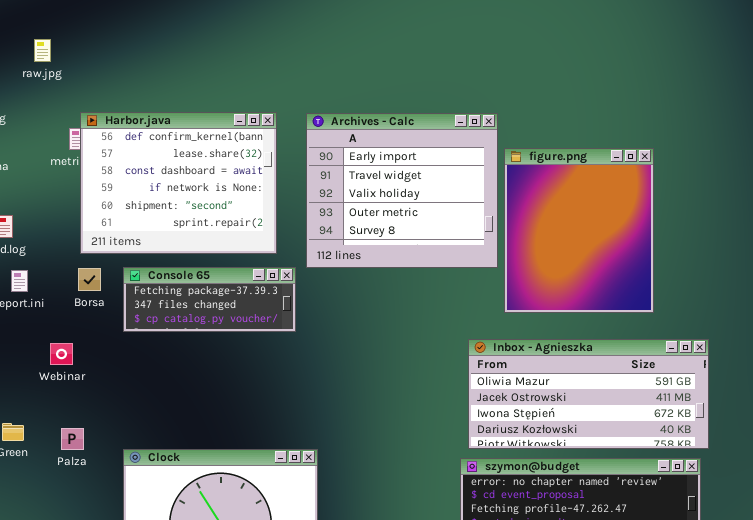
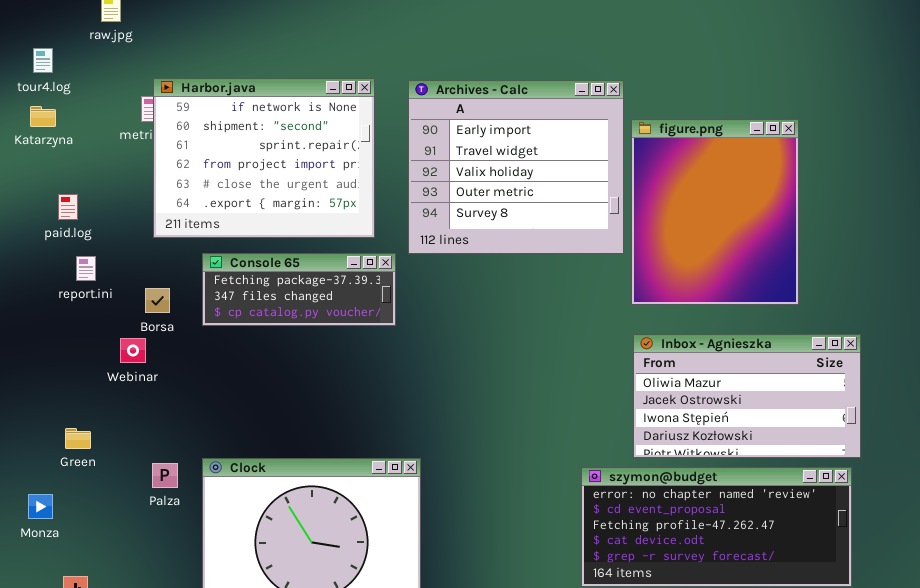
Harbor.java: [80,112,277,254] -> [153,78,375,238], scrolled down 3 rows
Borsa: [78,268,101,291] -> [145,288,170,313], moved
Inbox - Agnieszka: [468,339,709,449] -> [633,334,861,458], resized
Palza: [61,428,84,450] -> [152,463,178,488], moved

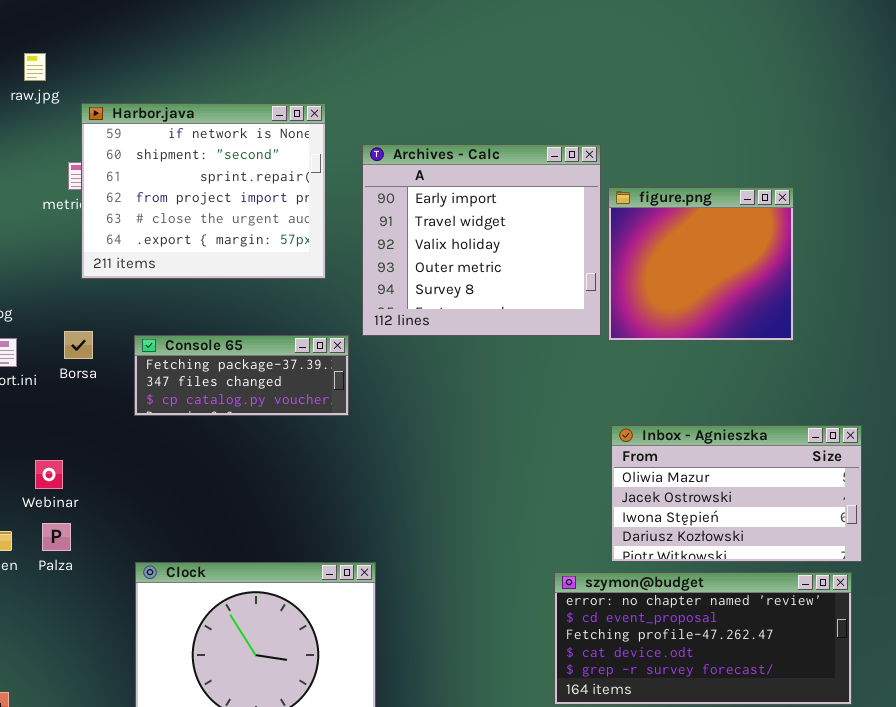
Harbor.java: [153,78,375,238] -> [81,103,326,279], moved
figure.png: [631,119,799,305] -> [608,187,794,341], resized
Borsa: [145,288,170,313] -> [64,331,93,359], moved
Webinar: [120,338,146,363] -> [35,460,63,489], moved
Palza: [152,463,178,488] -> [42,523,71,551], moved

